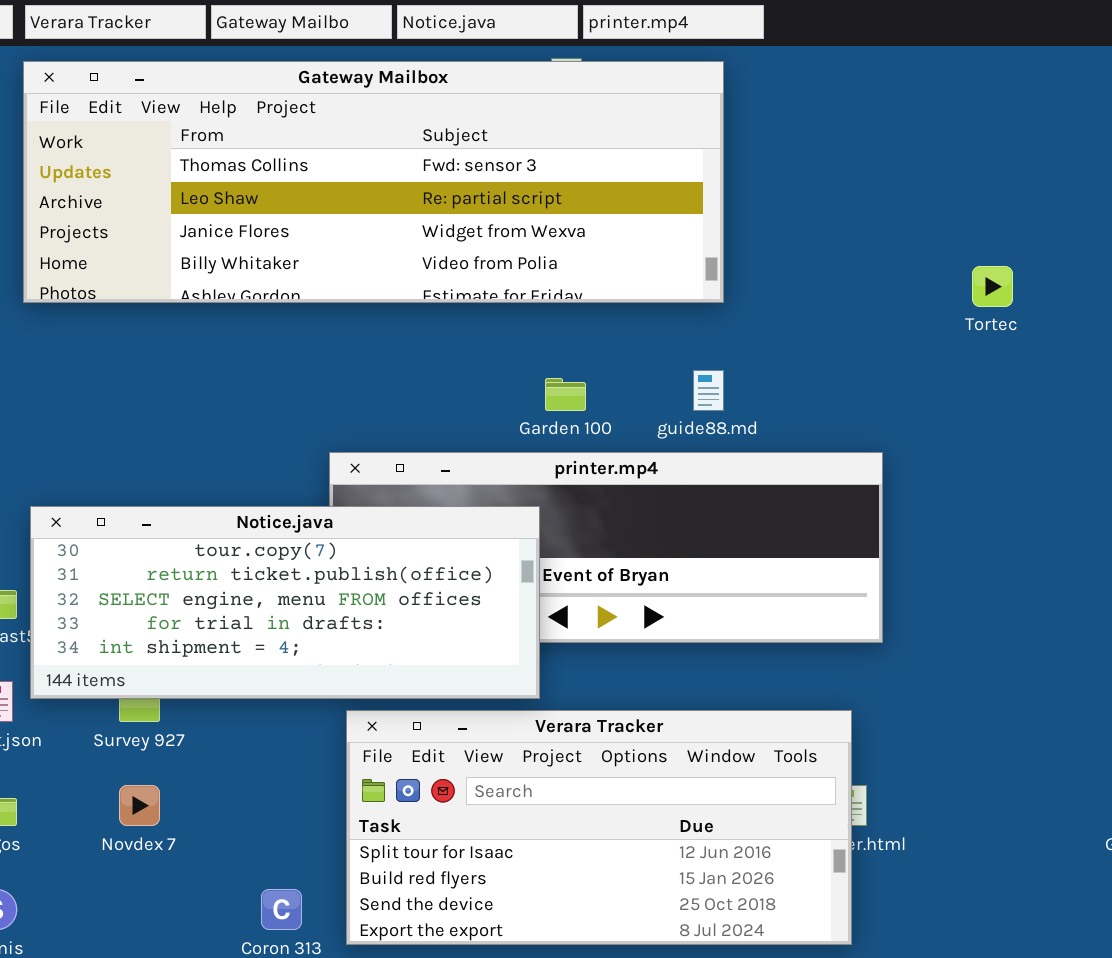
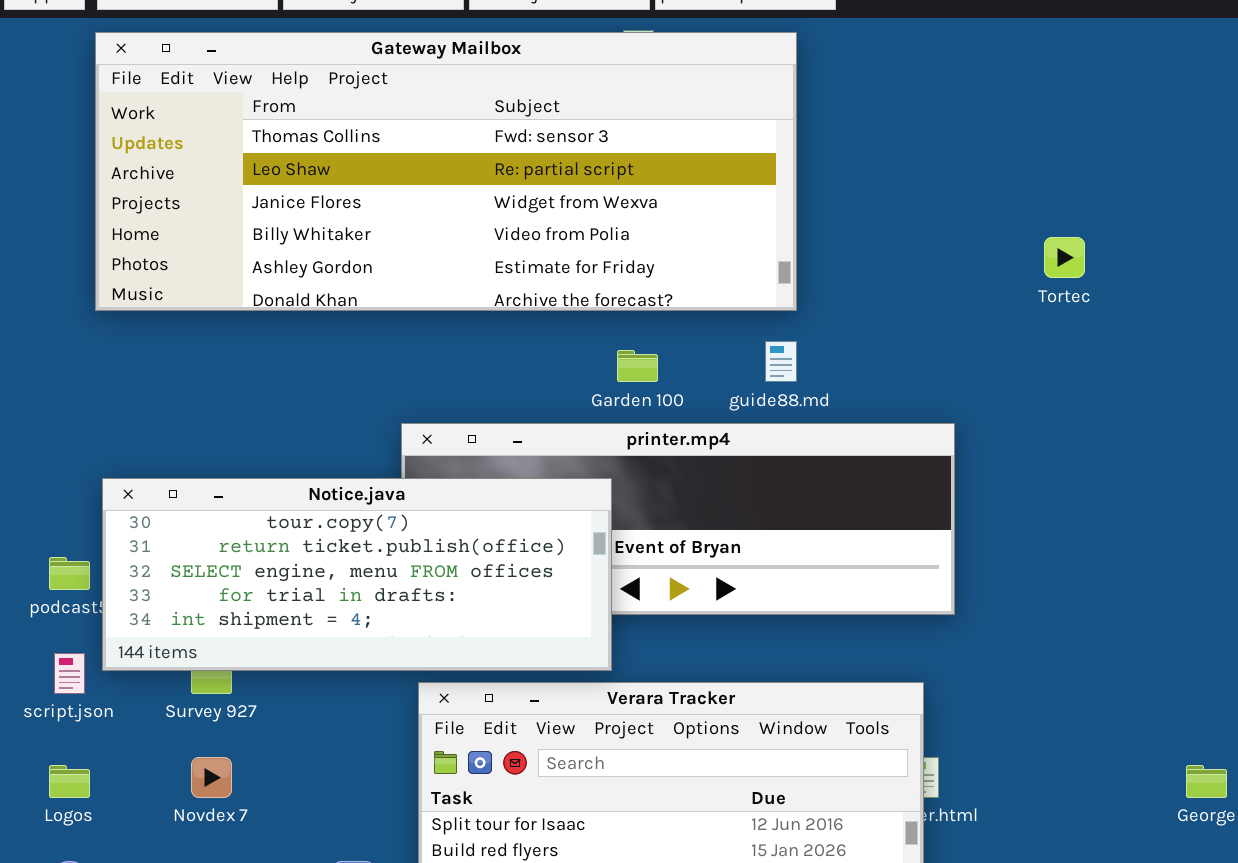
Gateway Mailbox: [23,61,724,303] -> [95,32,797,311], resized

